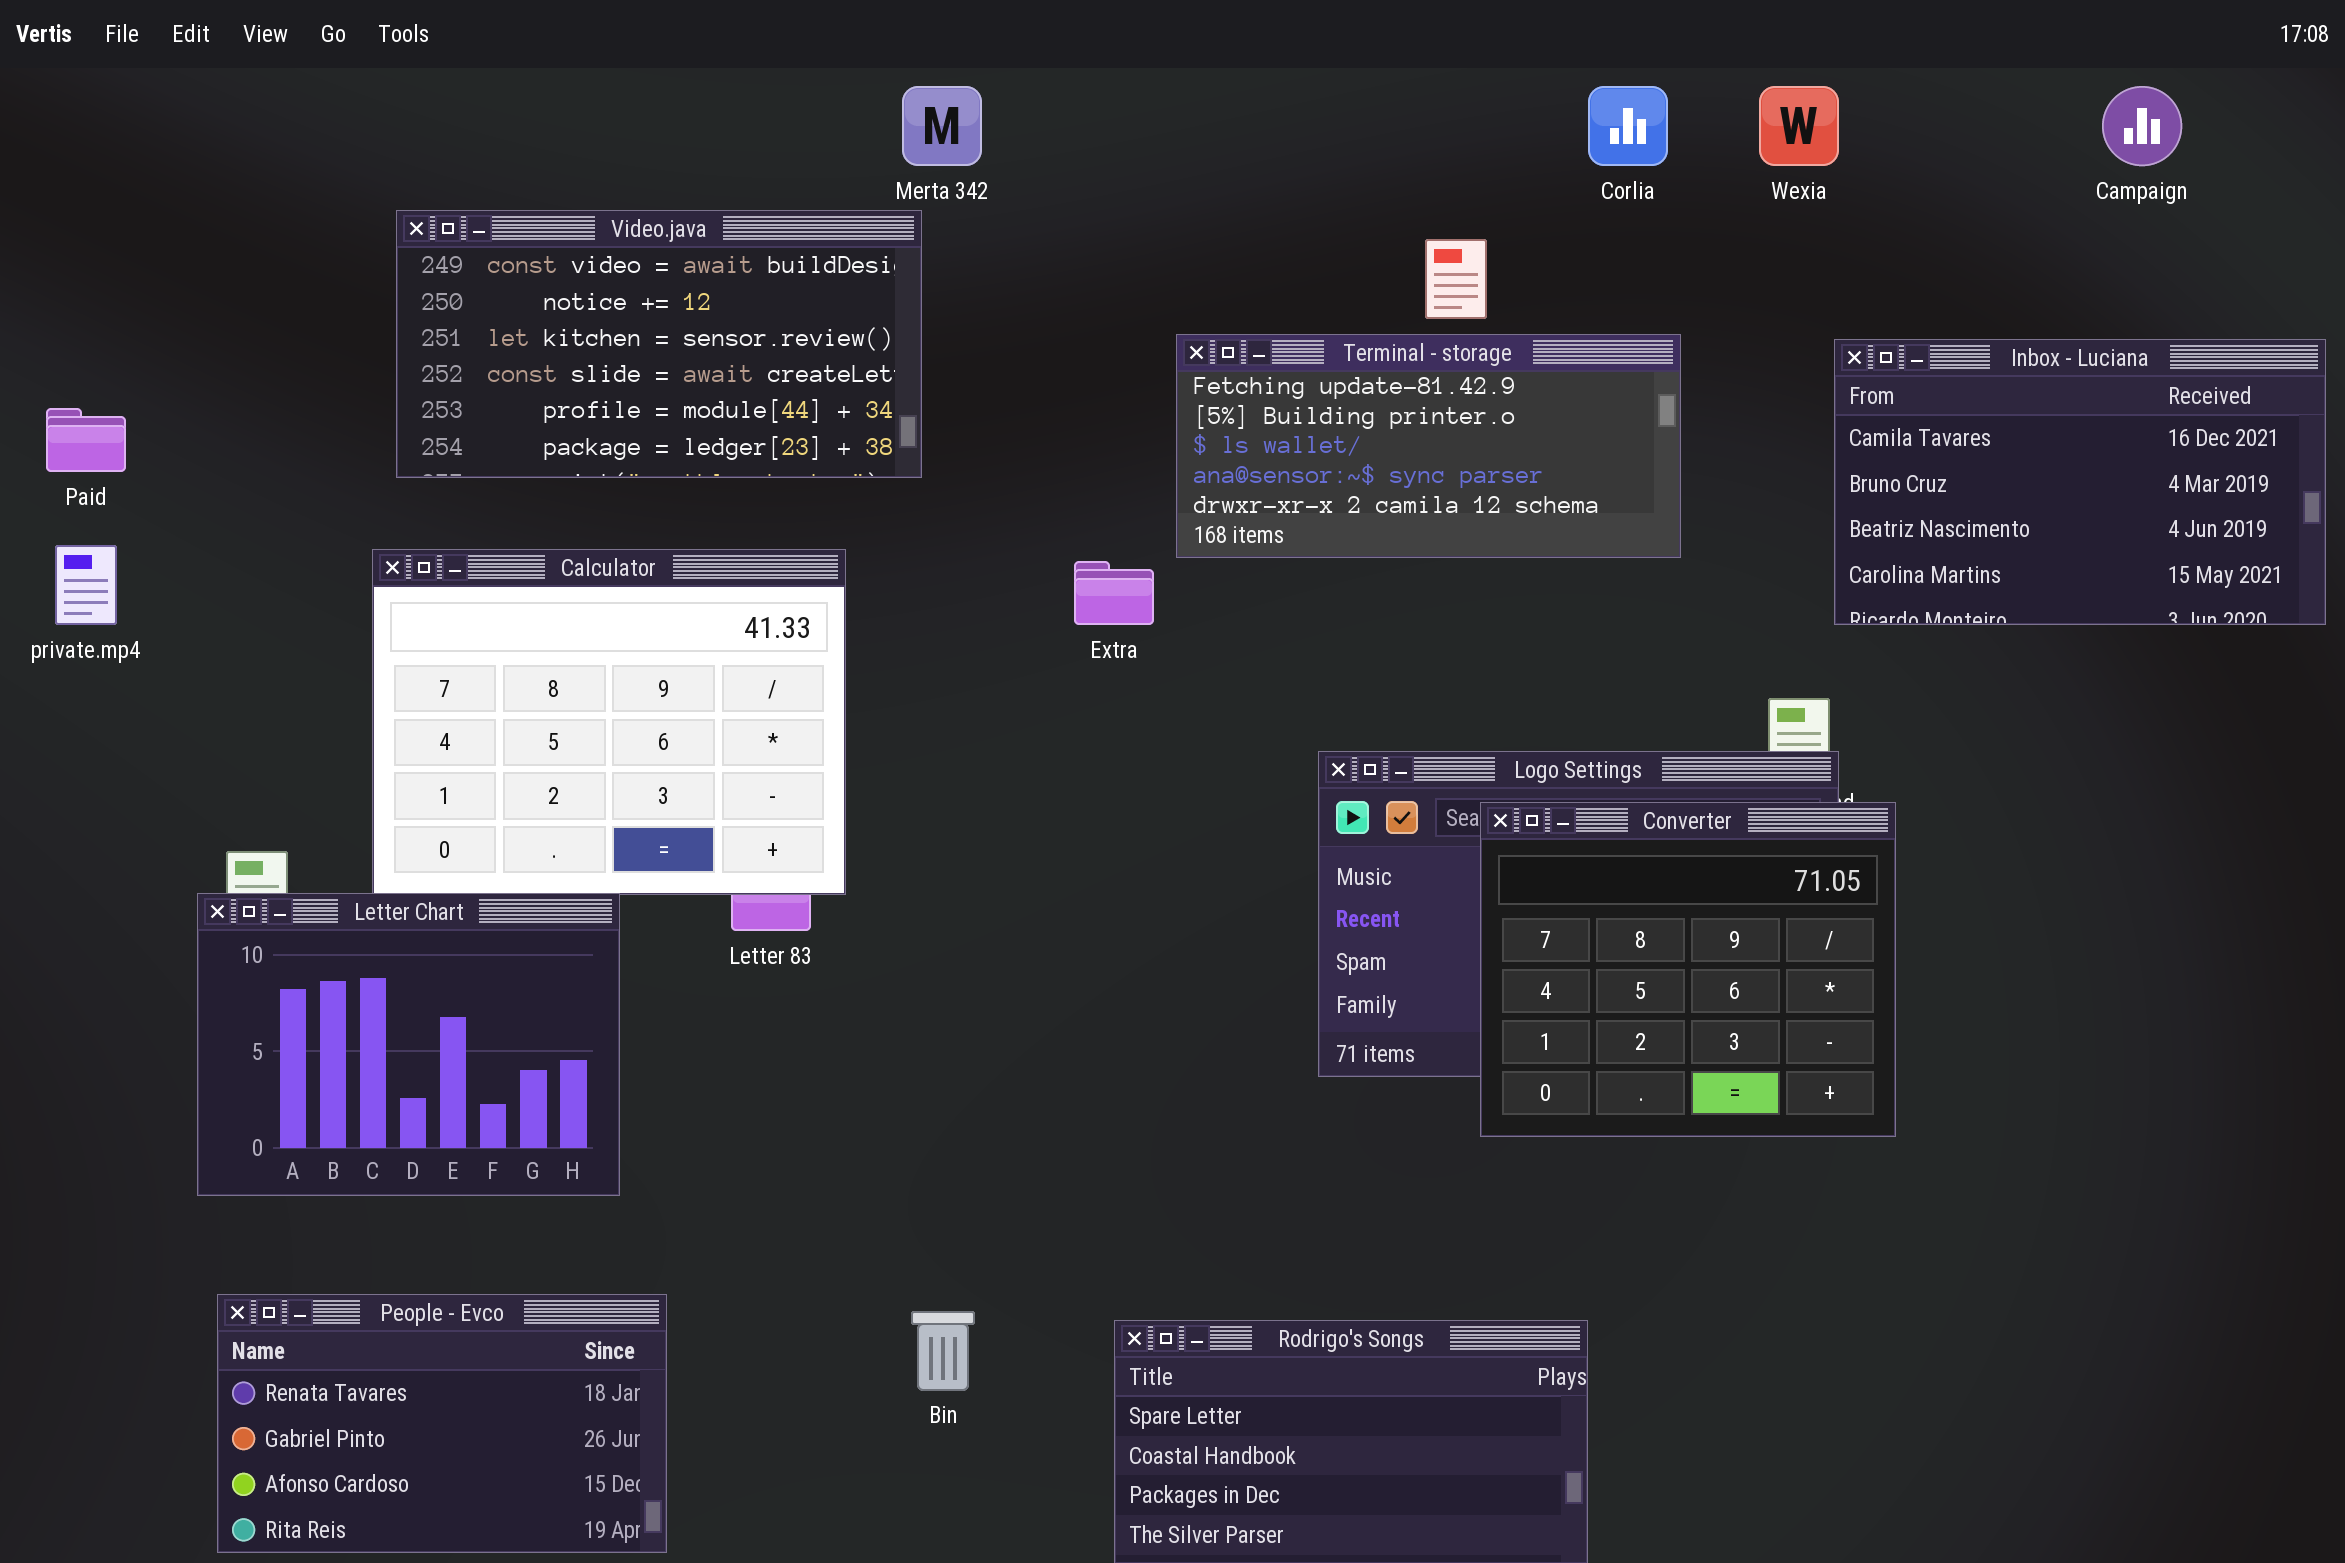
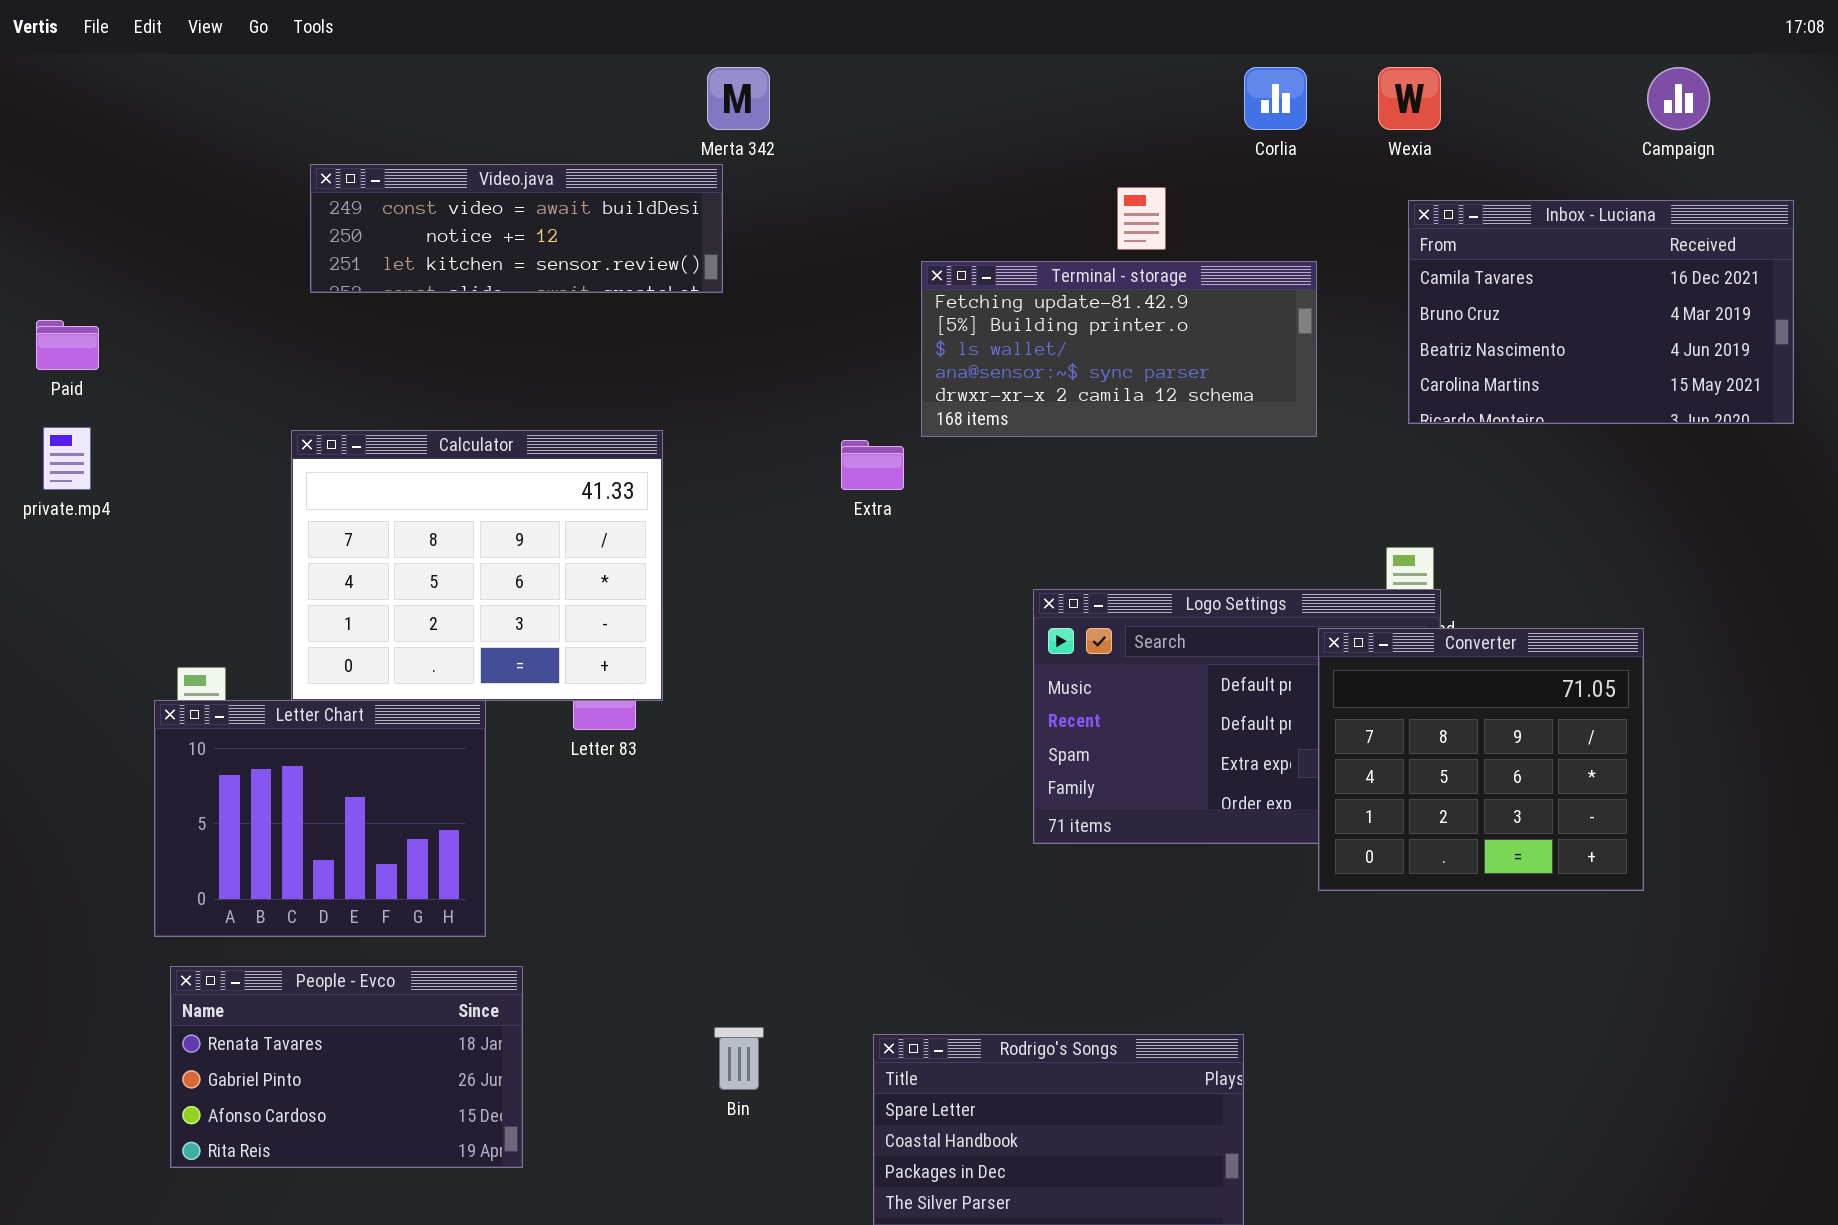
Video.java: [396,210,922,478] -> [310,164,723,293], resized
Inbox - Luciana: [1834,339,2326,625] -> [1408,200,1794,424], moved
Converter: [1480,802,1896,1137] -> [1318,628,1644,891], moved
People - Evco: [217,1294,667,1553] -> [170,966,523,1168], moved

